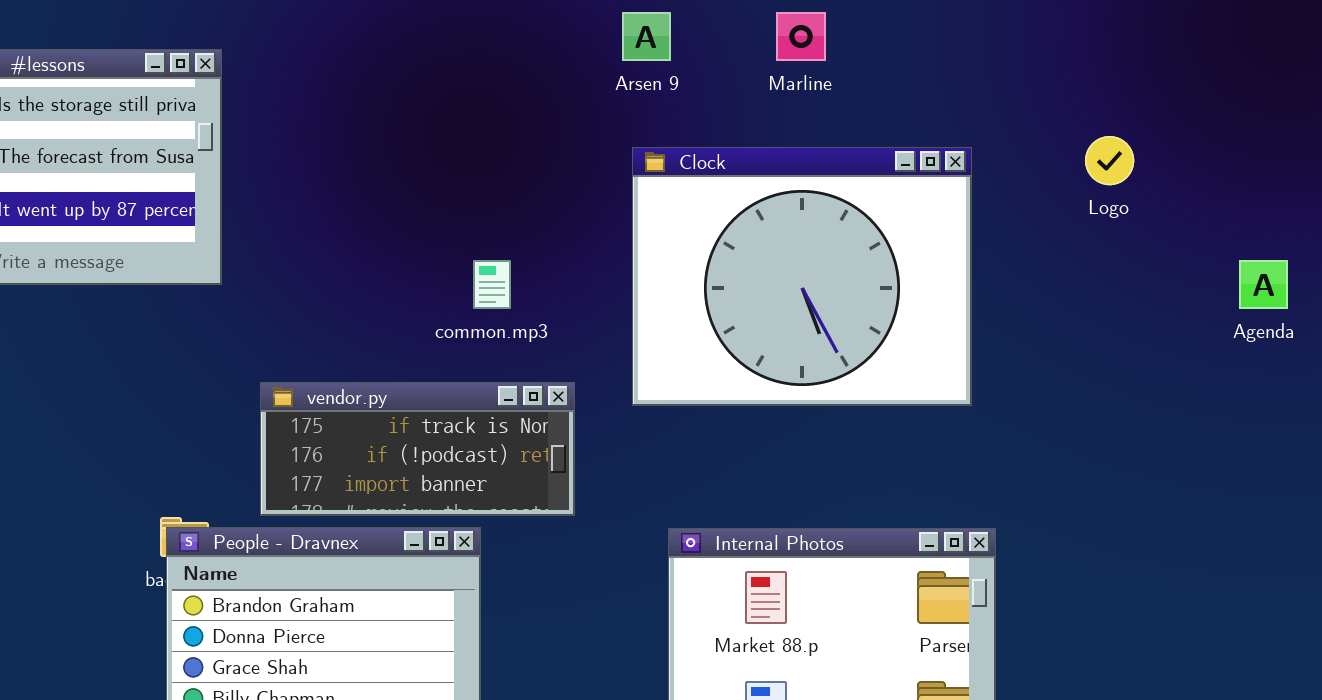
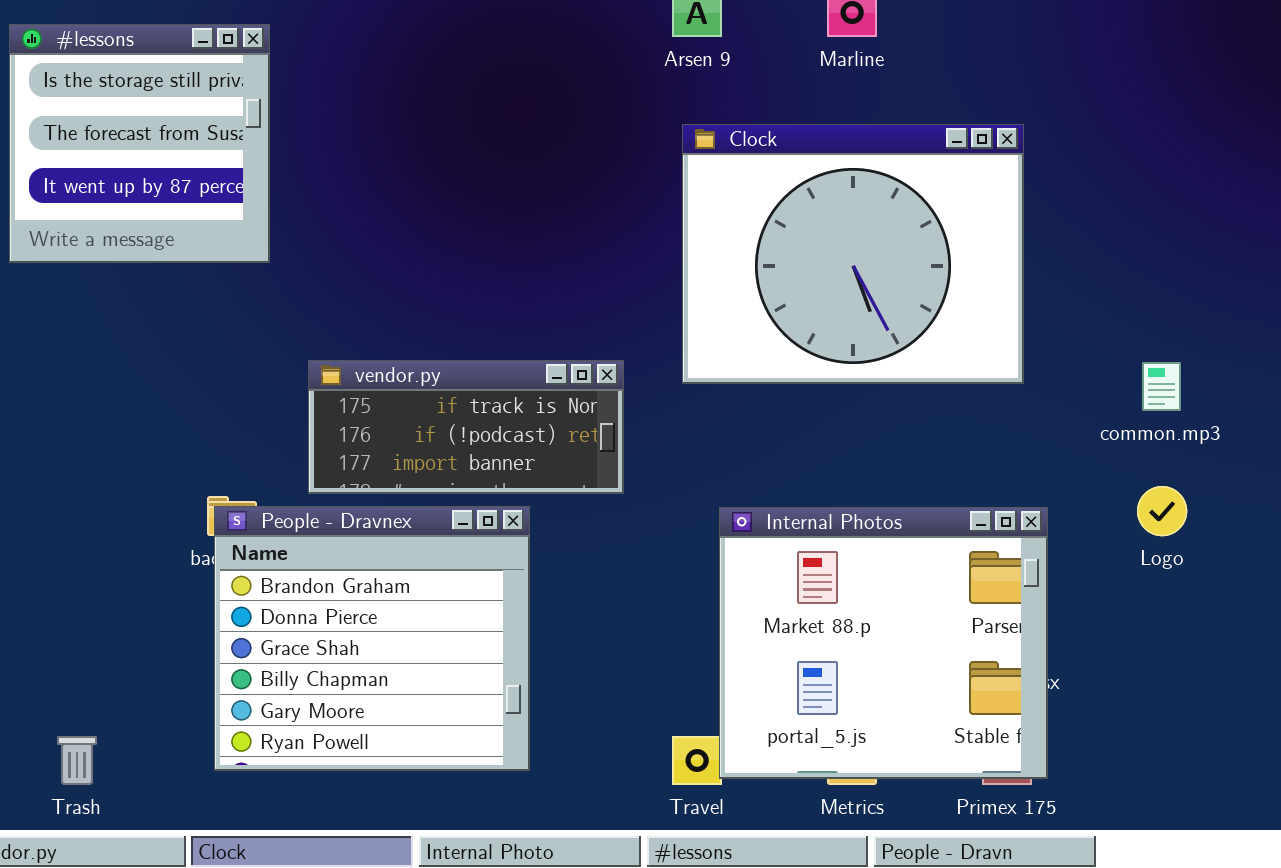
Logo: [1085,136,1134,185] -> [1137,486,1187,536], moved
common.mp3: [473,260,511,309] -> [1142,362,1181,411], moved

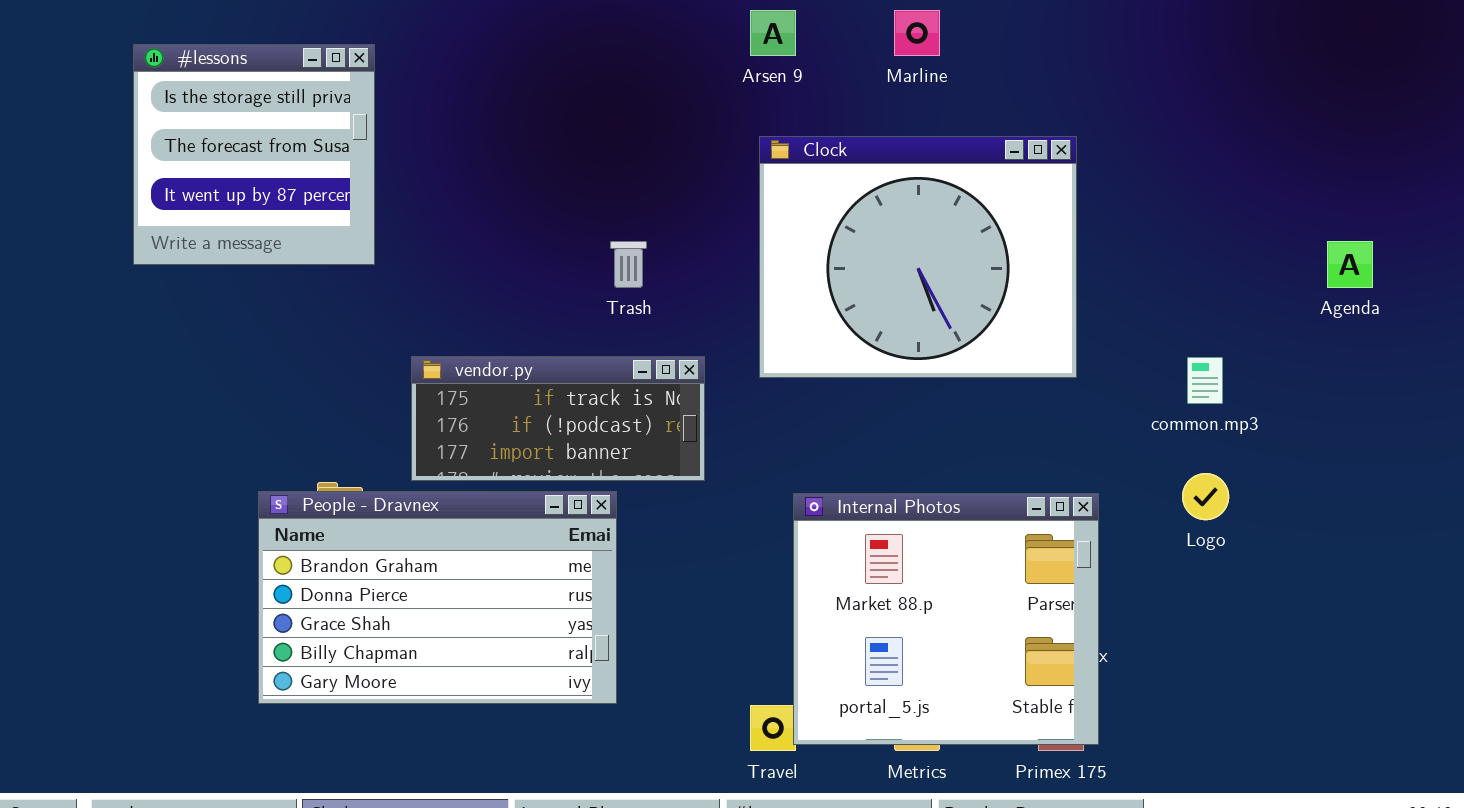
People - Dravnex: [214,506,530,771] -> [258,491,617,704], resized
Trash: [57,736,97,785] -> [610,241,647,288], moved

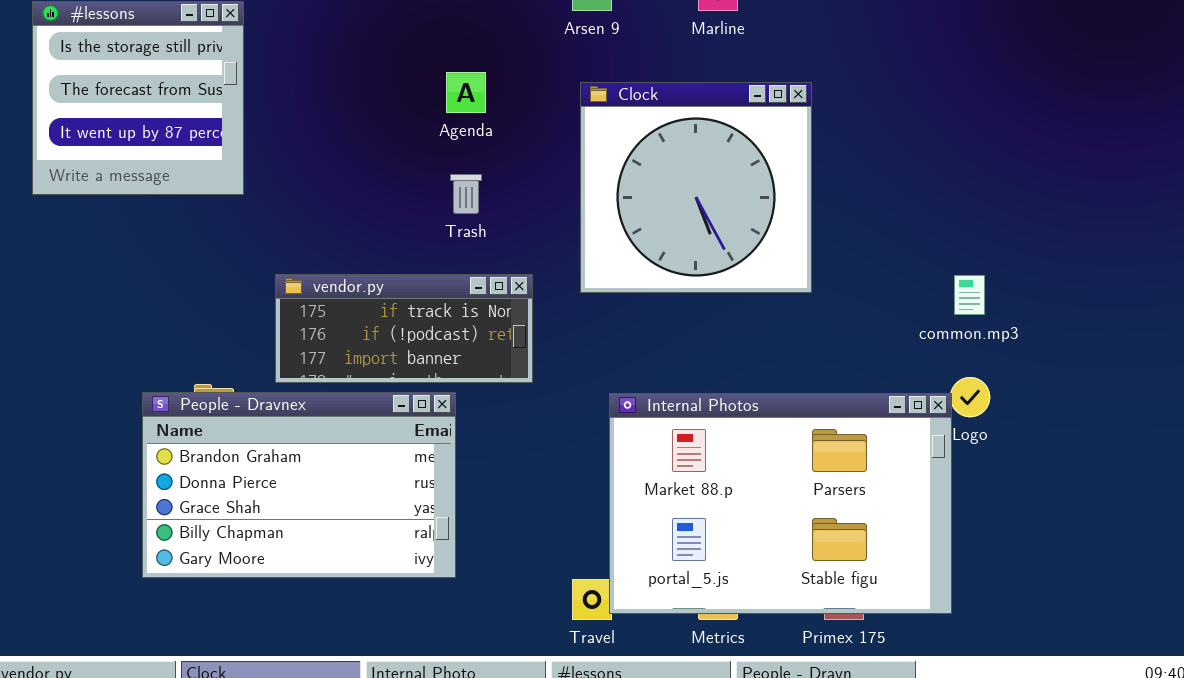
Clock: [759,136,1077,378] -> [580,82,812,293], resized
Agenda: [1327,241,1373,288] -> [446,72,486,113], moved
Internal Photos: [793,493,1099,745] -> [609,393,952,614], resized

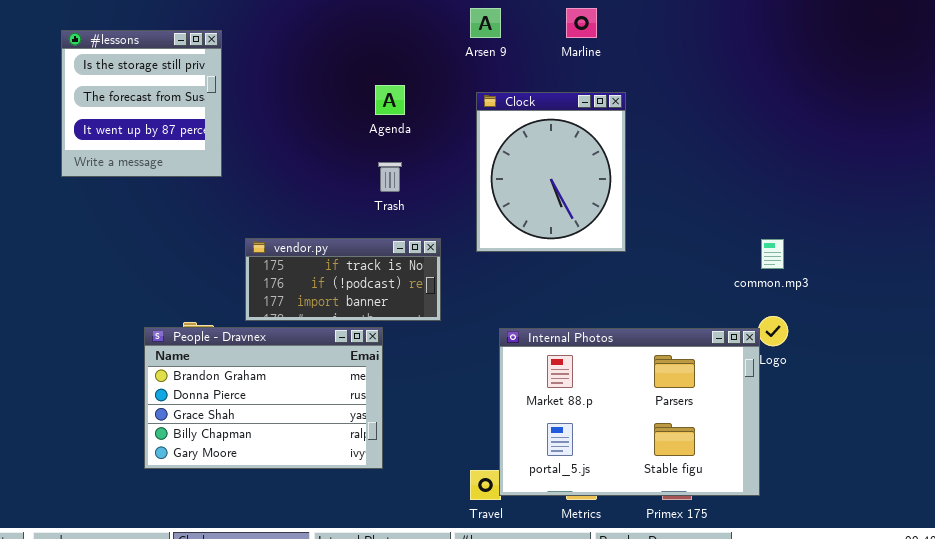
Clock: [580,82,812,293] -> [476,92,626,252], resized

